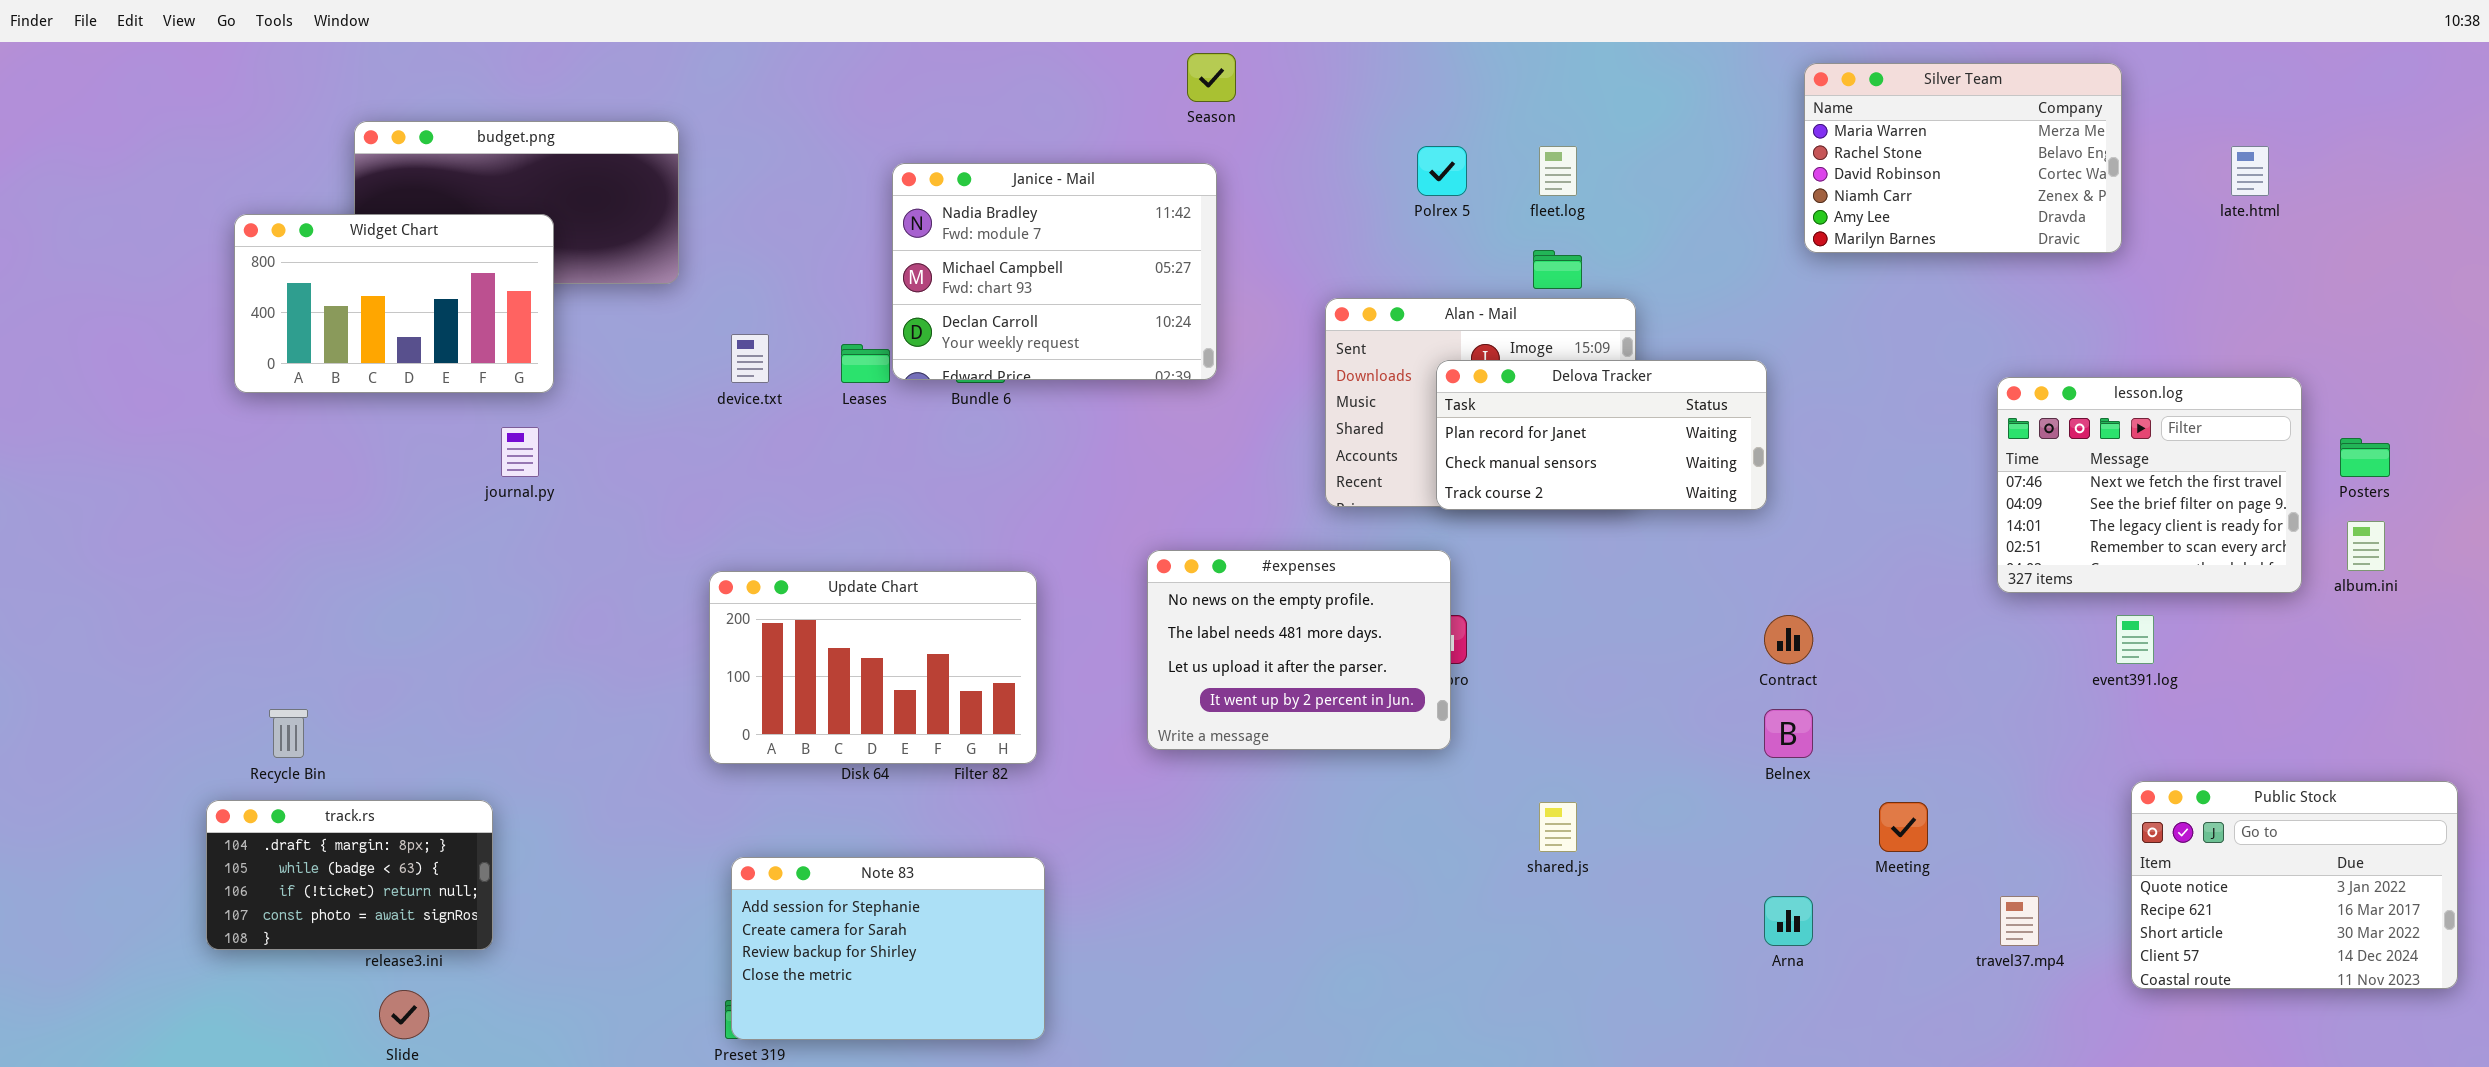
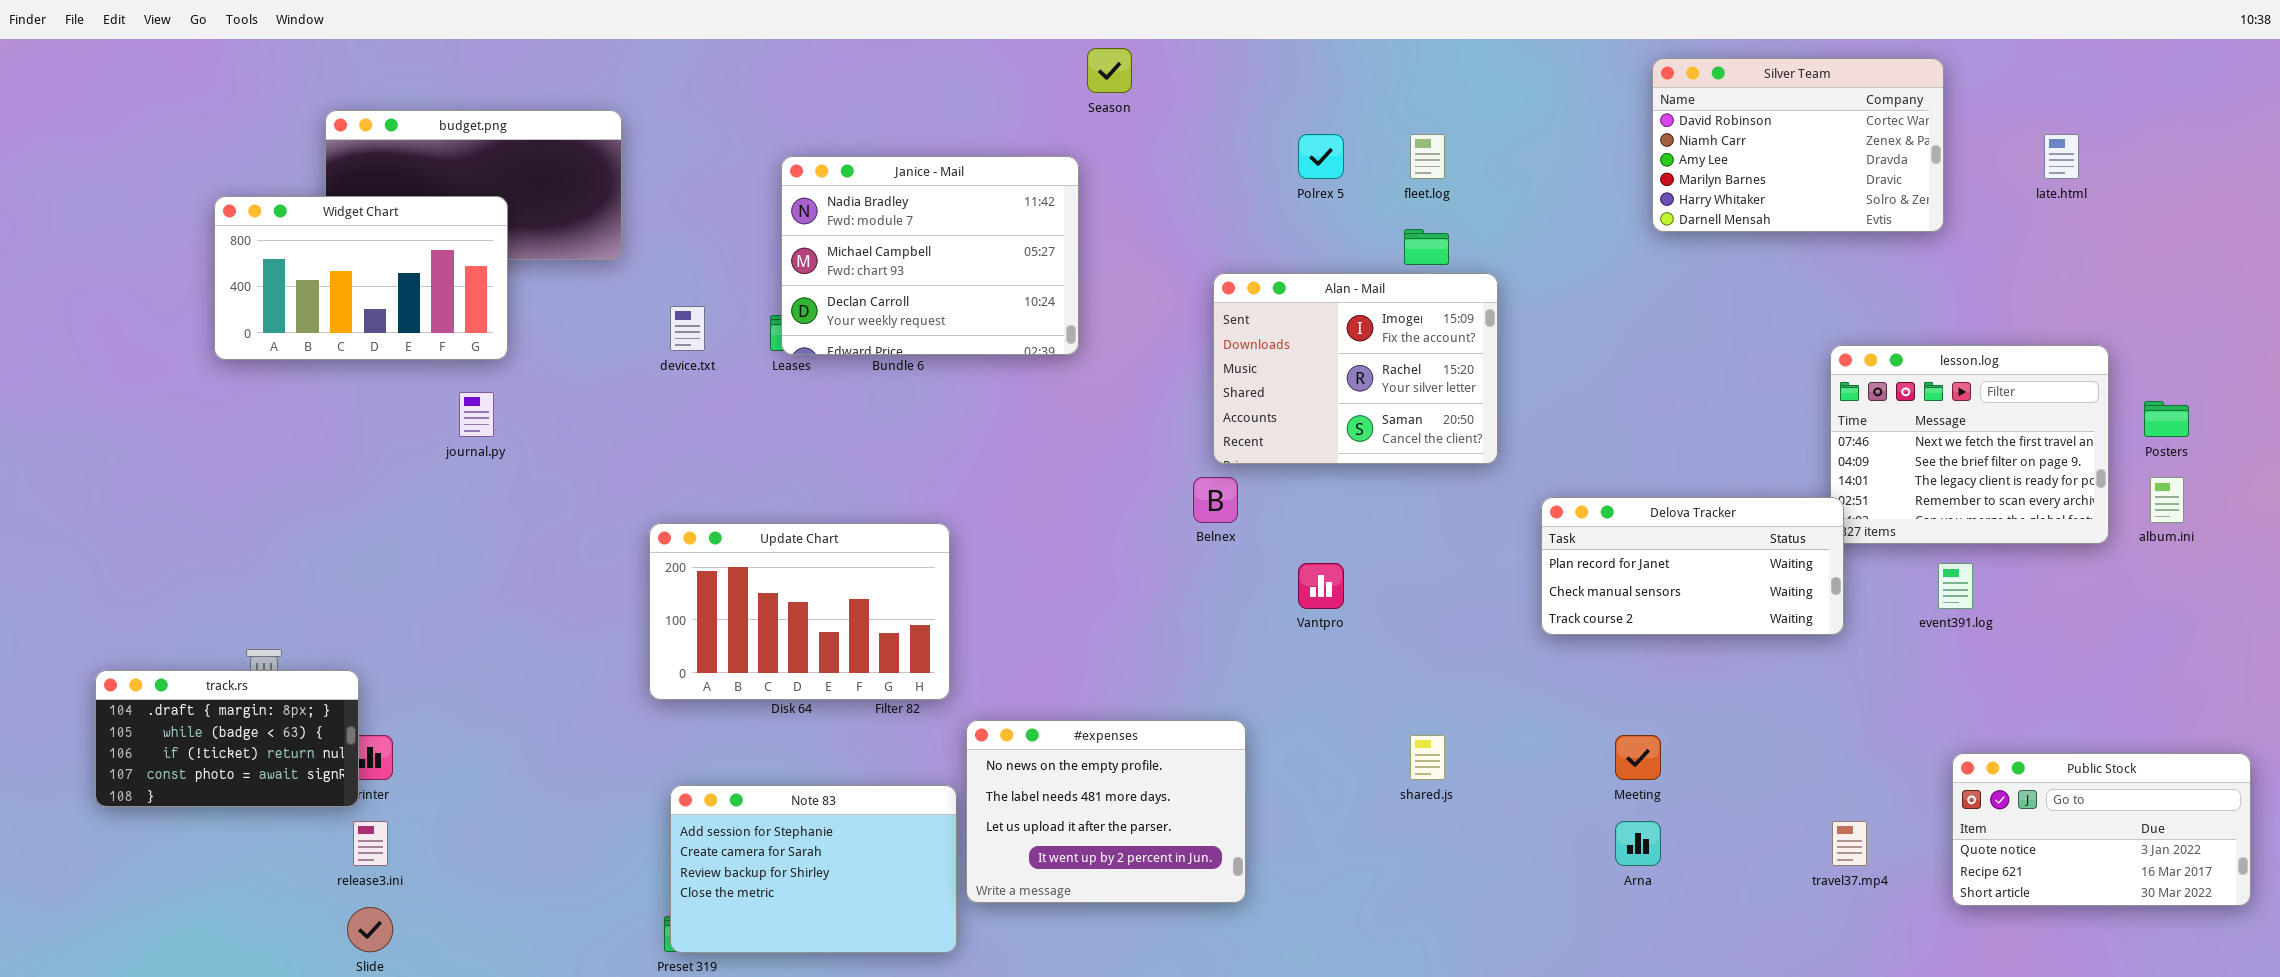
Silver Team: [1804,63,2122,253] -> [1652,58,1944,232], scrolled down 2 rows
Janice - Mail: [892,163,1217,380] -> [781,156,1079,355], moved
Delova Tracker: [1436,360,1767,510] -> [1541,497,1844,635], moved
#expenses: [1147,550,1451,750] -> [966,720,1246,903], moved
Belnex: [1764,709,1813,758] -> [1193,477,1238,523], moved
Public Stock: [2131,781,2458,989] -> [1952,753,2251,906], resized
track.rs: [206,800,493,950] -> [95,670,359,807], moved
Meeting: [1879,802,1928,852] -> [1615,735,1661,780], moved

